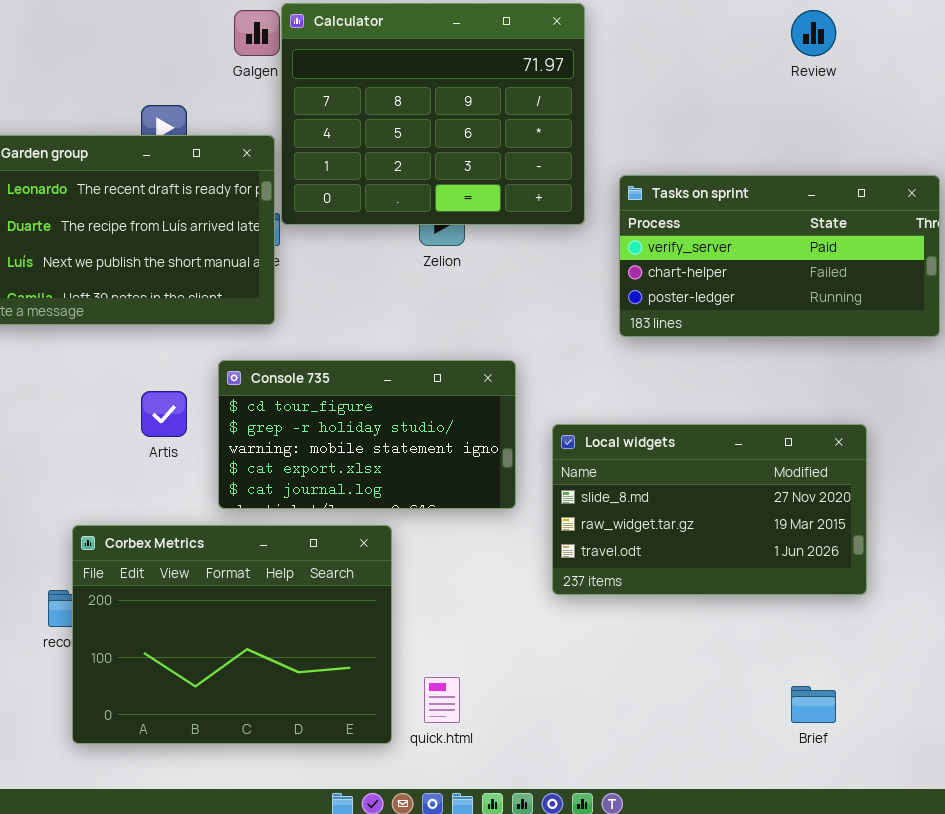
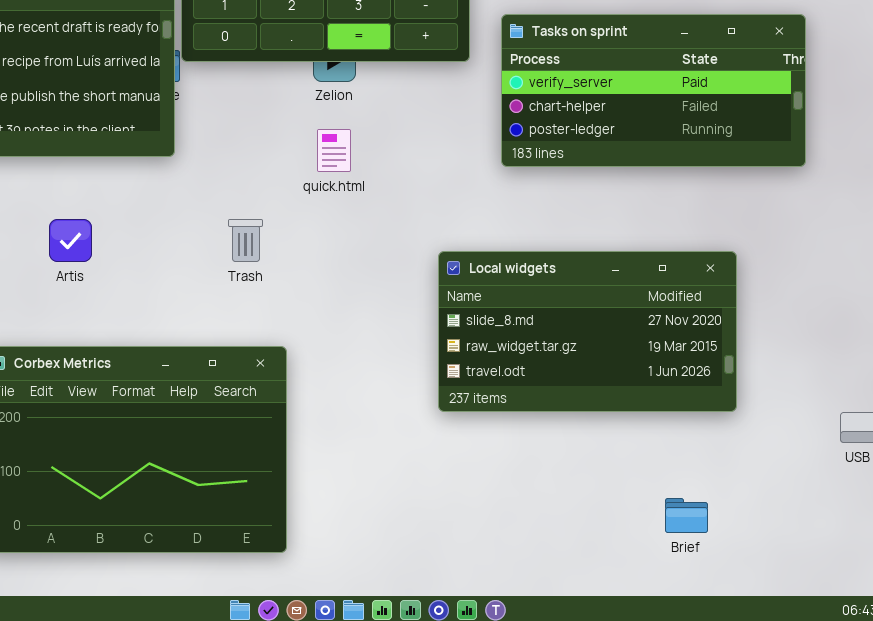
Console 735: [218,360,516,509] -> none, closed
quick.html: [424,677,460,723] -> [317,129,351,172], moved

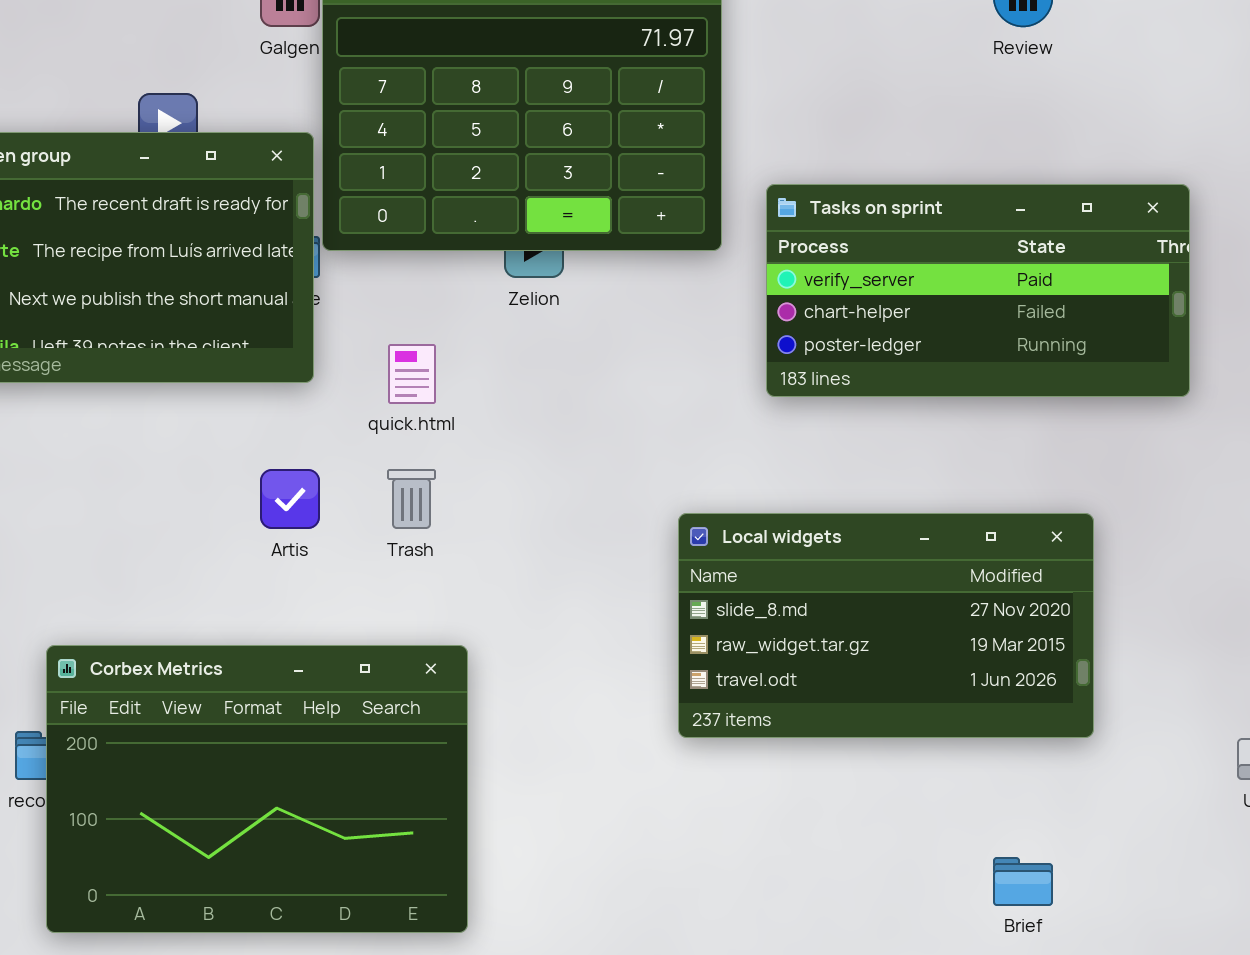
quick.html: [317,129,351,172] -> [388,344,436,404], moved
Artis: [49,219,92,262] -> [260,469,320,529], moved

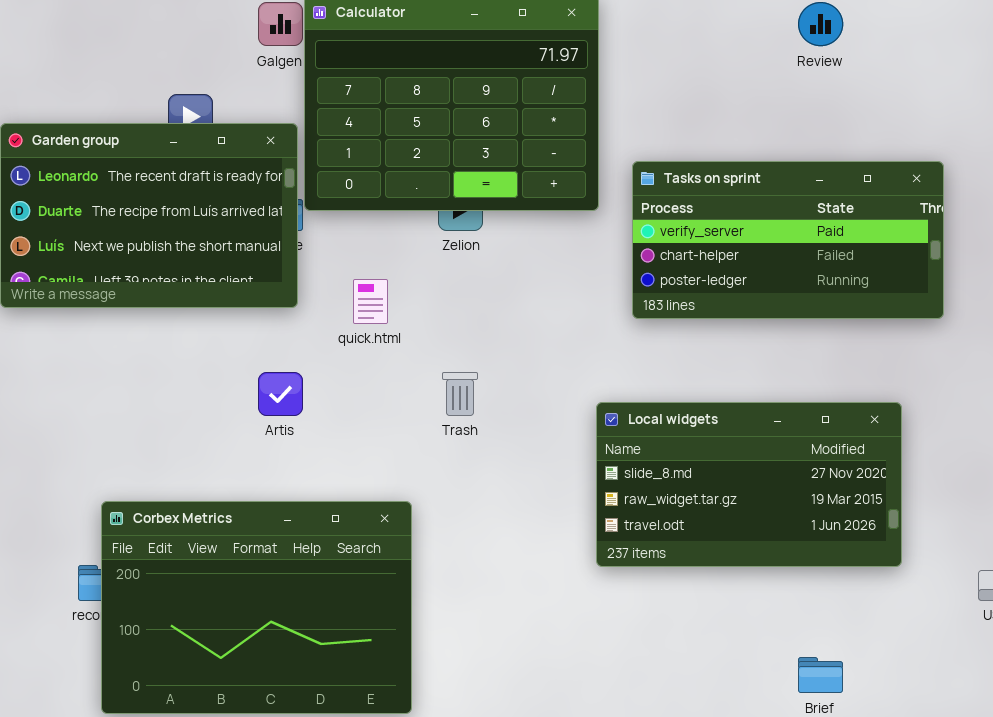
Trash: [387,469,436,529] -> [442,372,478,416], moved
Local widgets: [678,513,1094,738] -> [596,402,902,567], moved

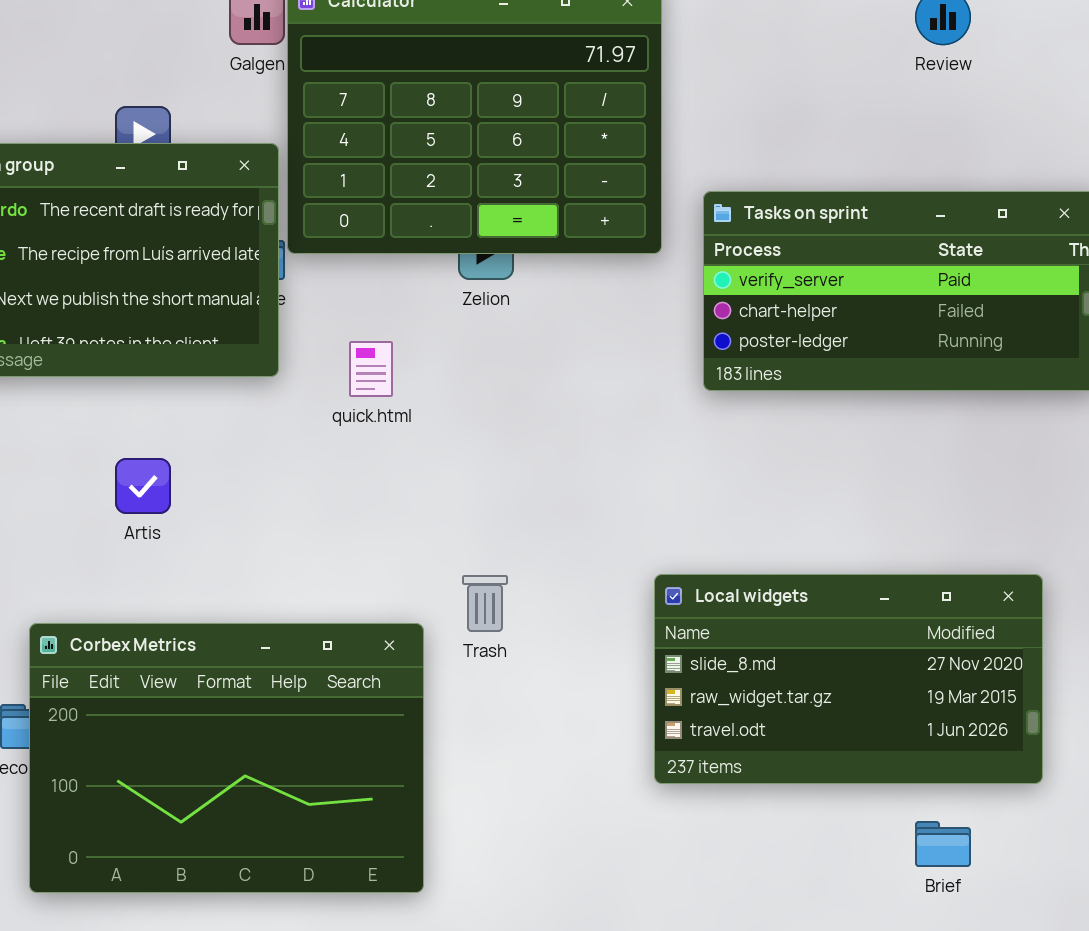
Artis: [258,372,303,416] -> [115,458,171,514], moved
Trash: [442,372,478,416] -> [462,575,508,632], moved
Local widgets: [596,402,902,567] -> [654,574,1043,784], moved

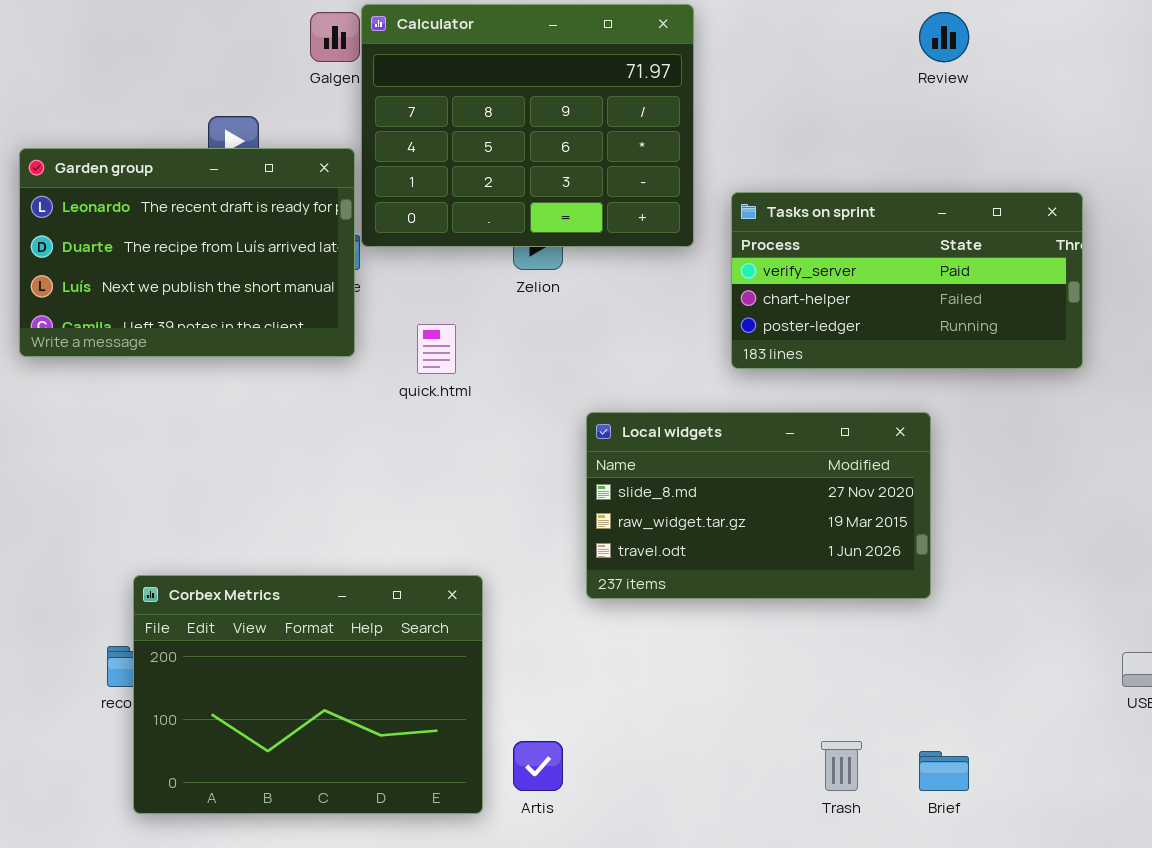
Artis: [115,458,171,514] -> [513,741,563,791], moved
Local widgets: [654,574,1043,784] -> [586,412,931,599], moved
Trash: [462,575,508,632] -> [821,741,862,791], moved

